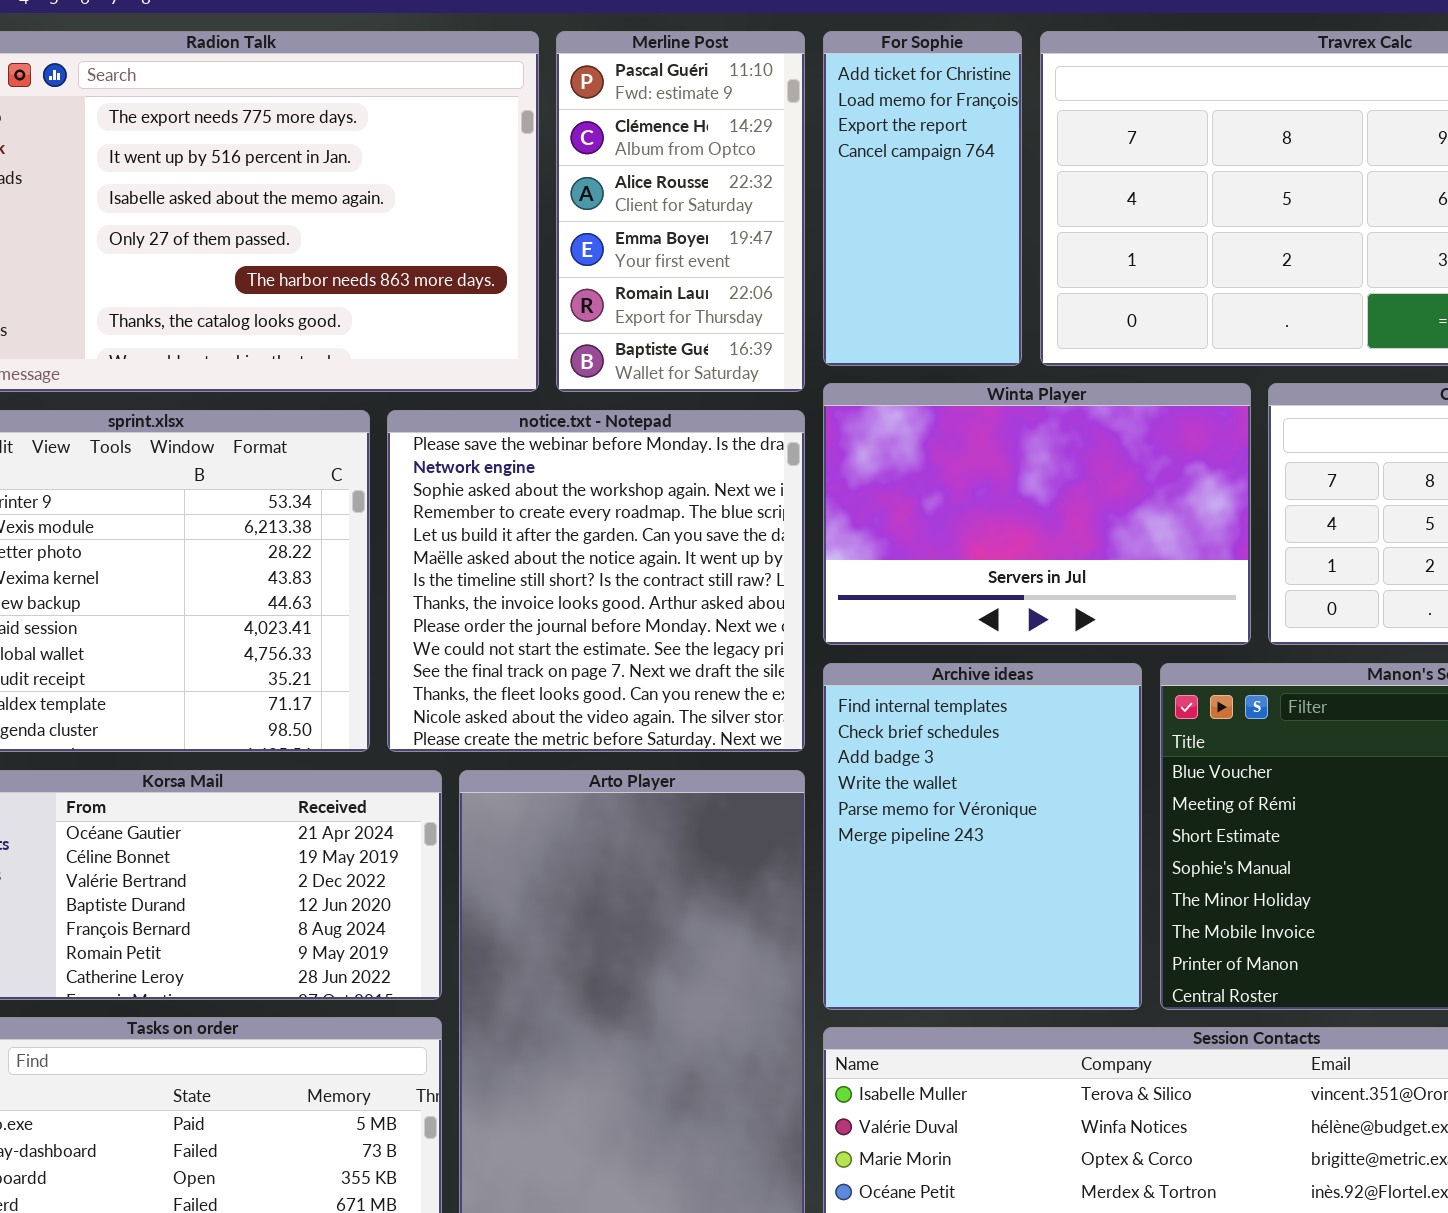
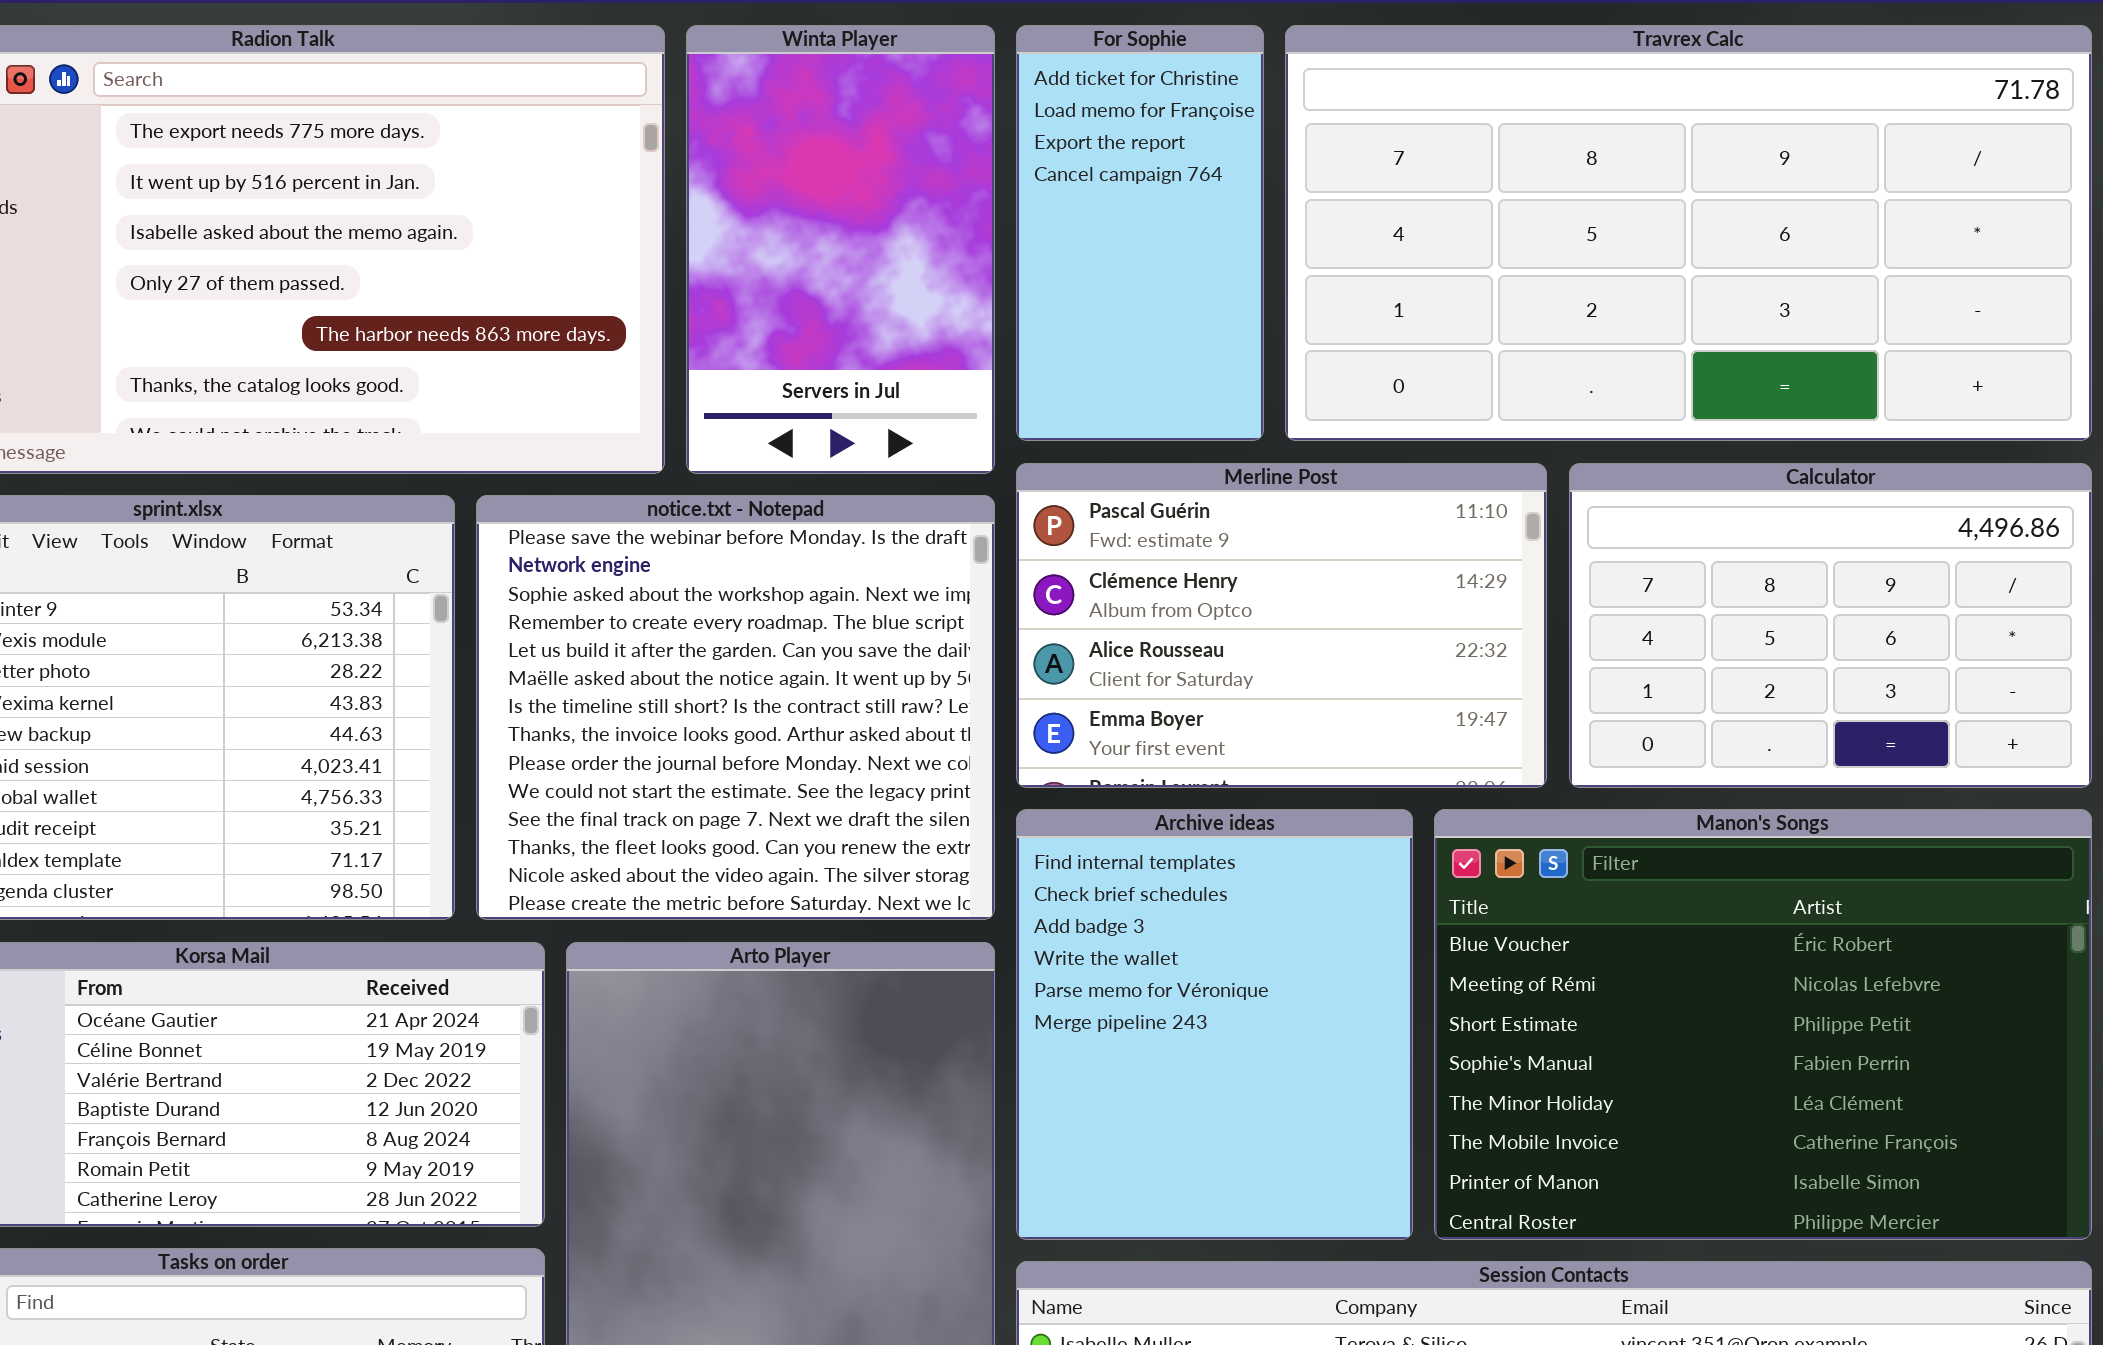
Merline Post: [556,31,805,392] -> [1016,463,1547,788], moved, resized
Winta Player: [823,383,1251,645] -> [686,25,995,474], moved, resized

